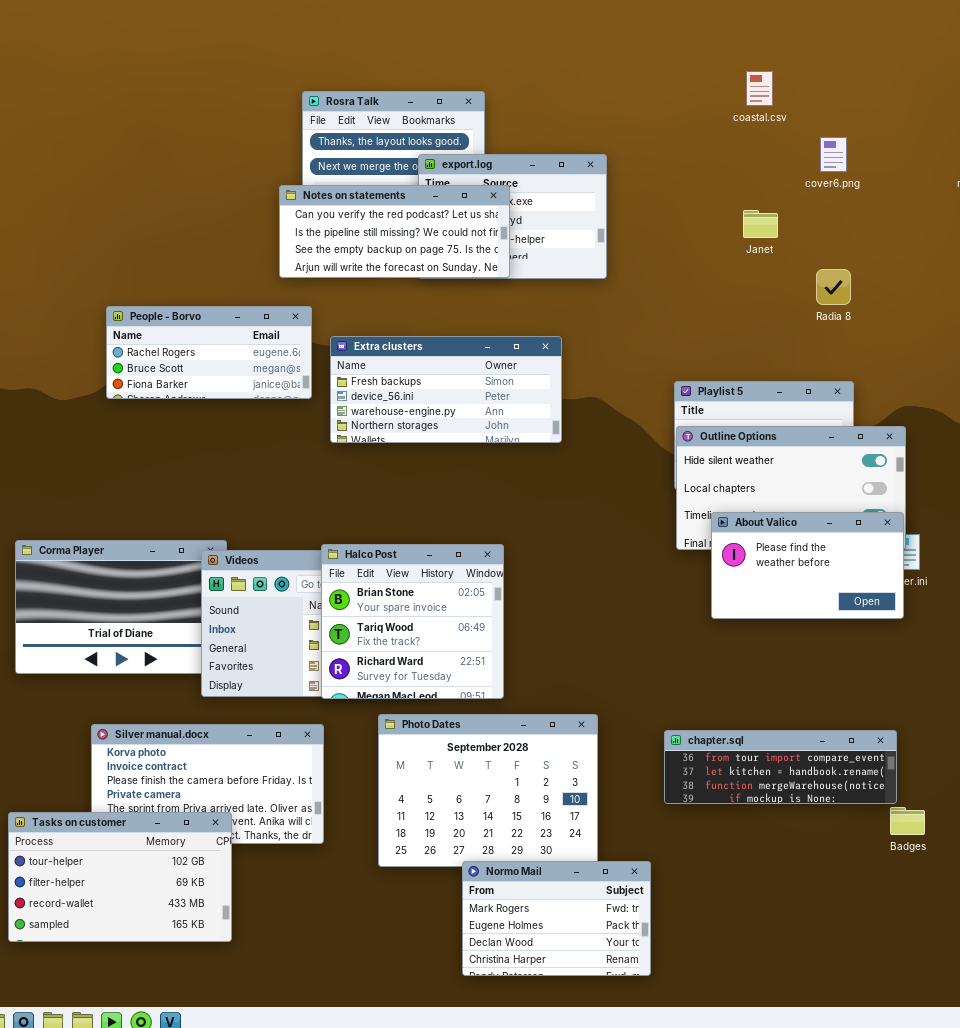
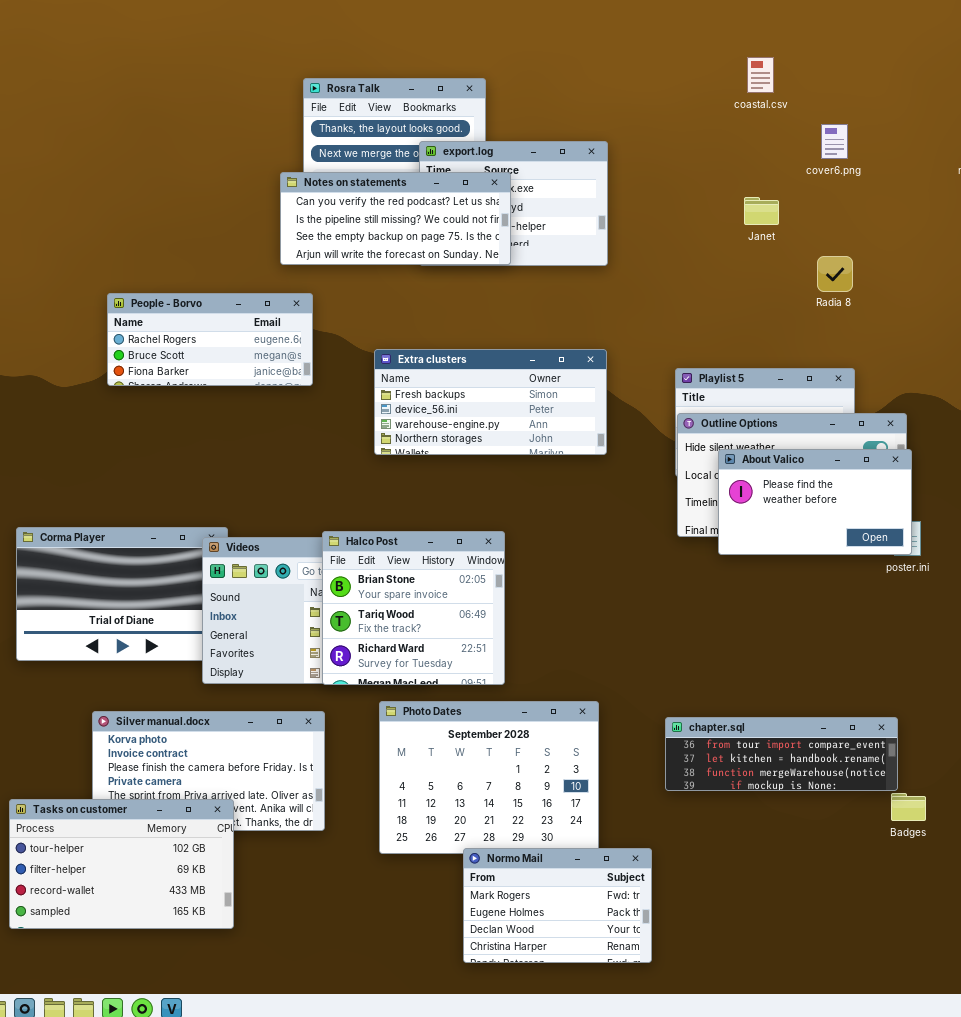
Extra clusters: [330,336,562,443] -> [374,349,607,455], moved
About Valico: [711,512,904,619] -> [718,449,912,555], moved

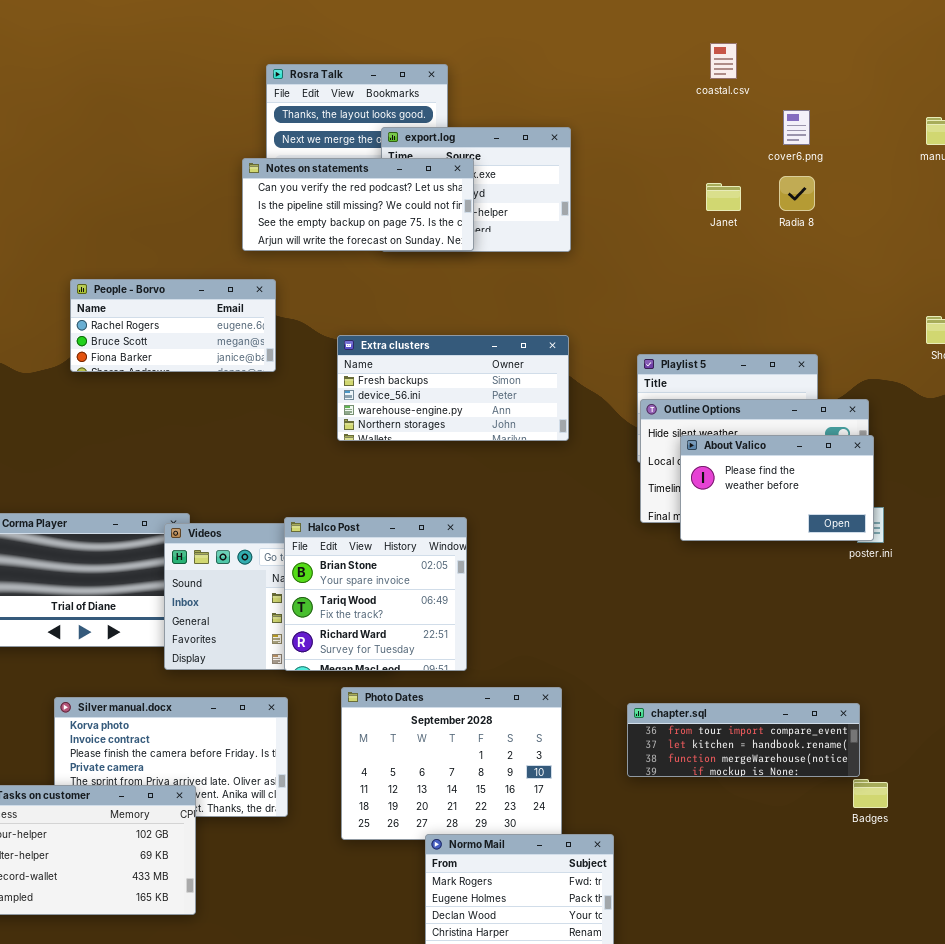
Radia 8: [817,256,853,292] -> [779,176,815,211], moved

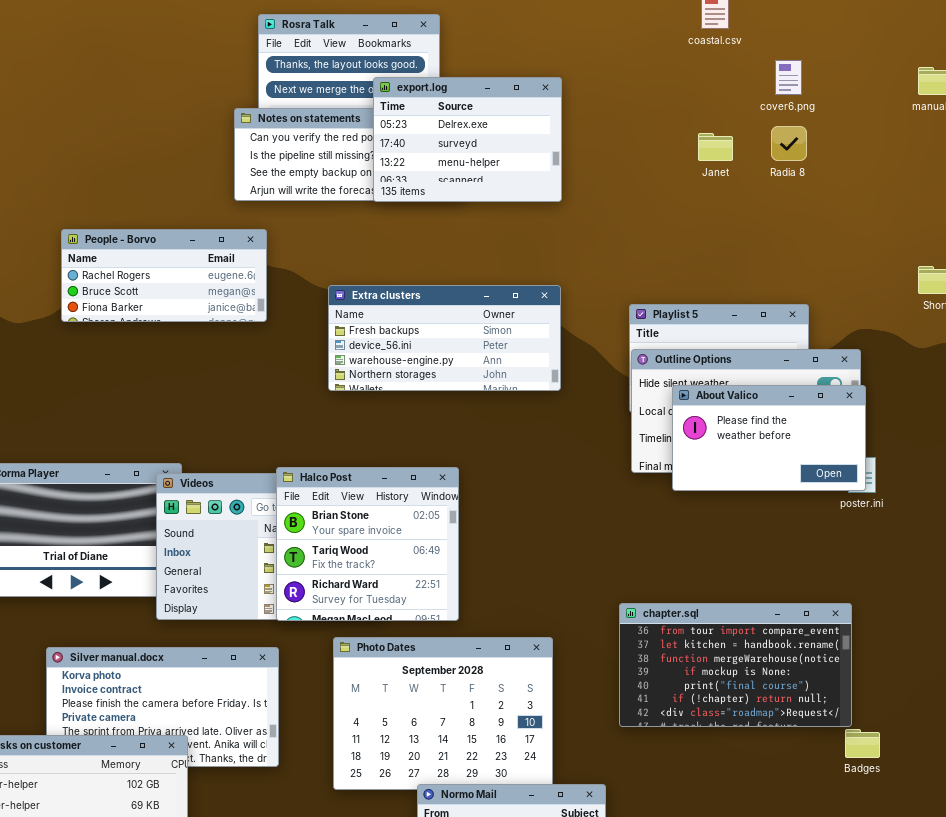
export.log: [381,127,571,252] -> [373,77,562,202], raised
chapter.sql: [627,703,860,777] -> [619,603,852,727], resized

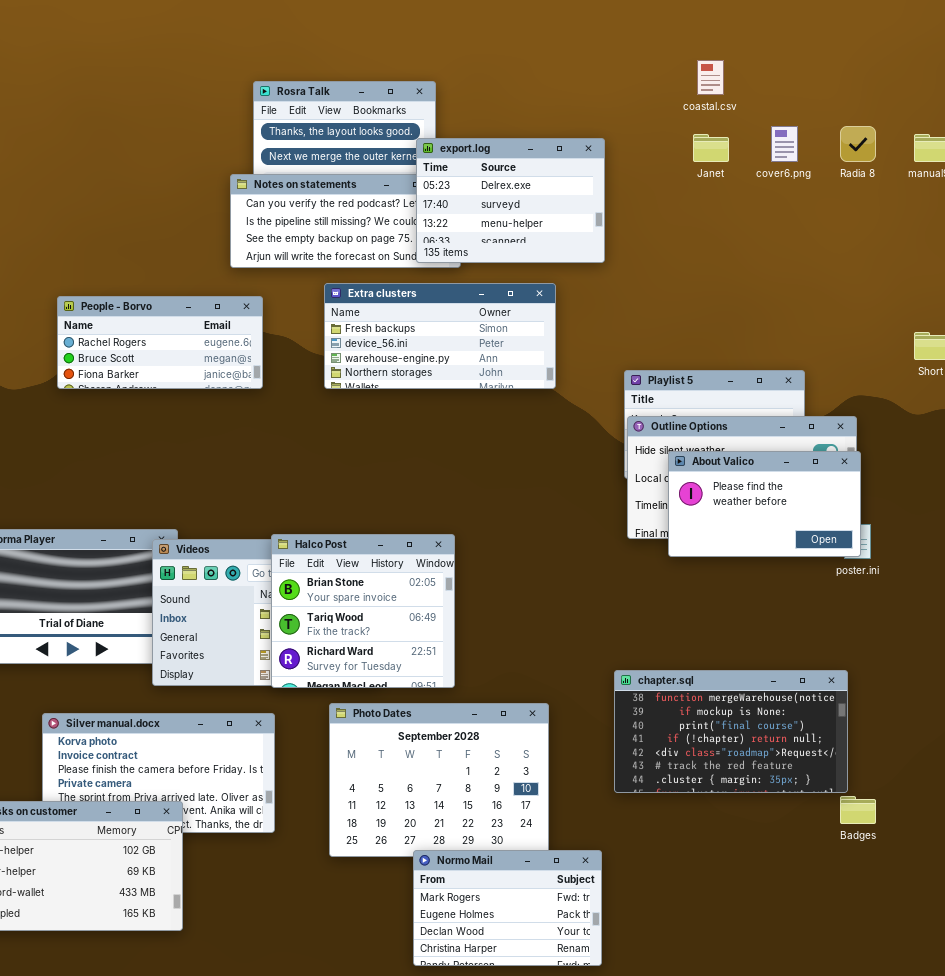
export.log: [373,77,562,202] -> [416,138,605,263], moved
Radia 8: [771,126,807,161] -> [840,126,876,162], moved
Janet: [698,133,733,161] -> [693,134,729,162], moved
Extra clusters: [328,285,561,391] -> [324,283,556,389], moved
chapter.sql: [619,603,852,727] -> [614,670,848,793], scrolled down 2 rows

